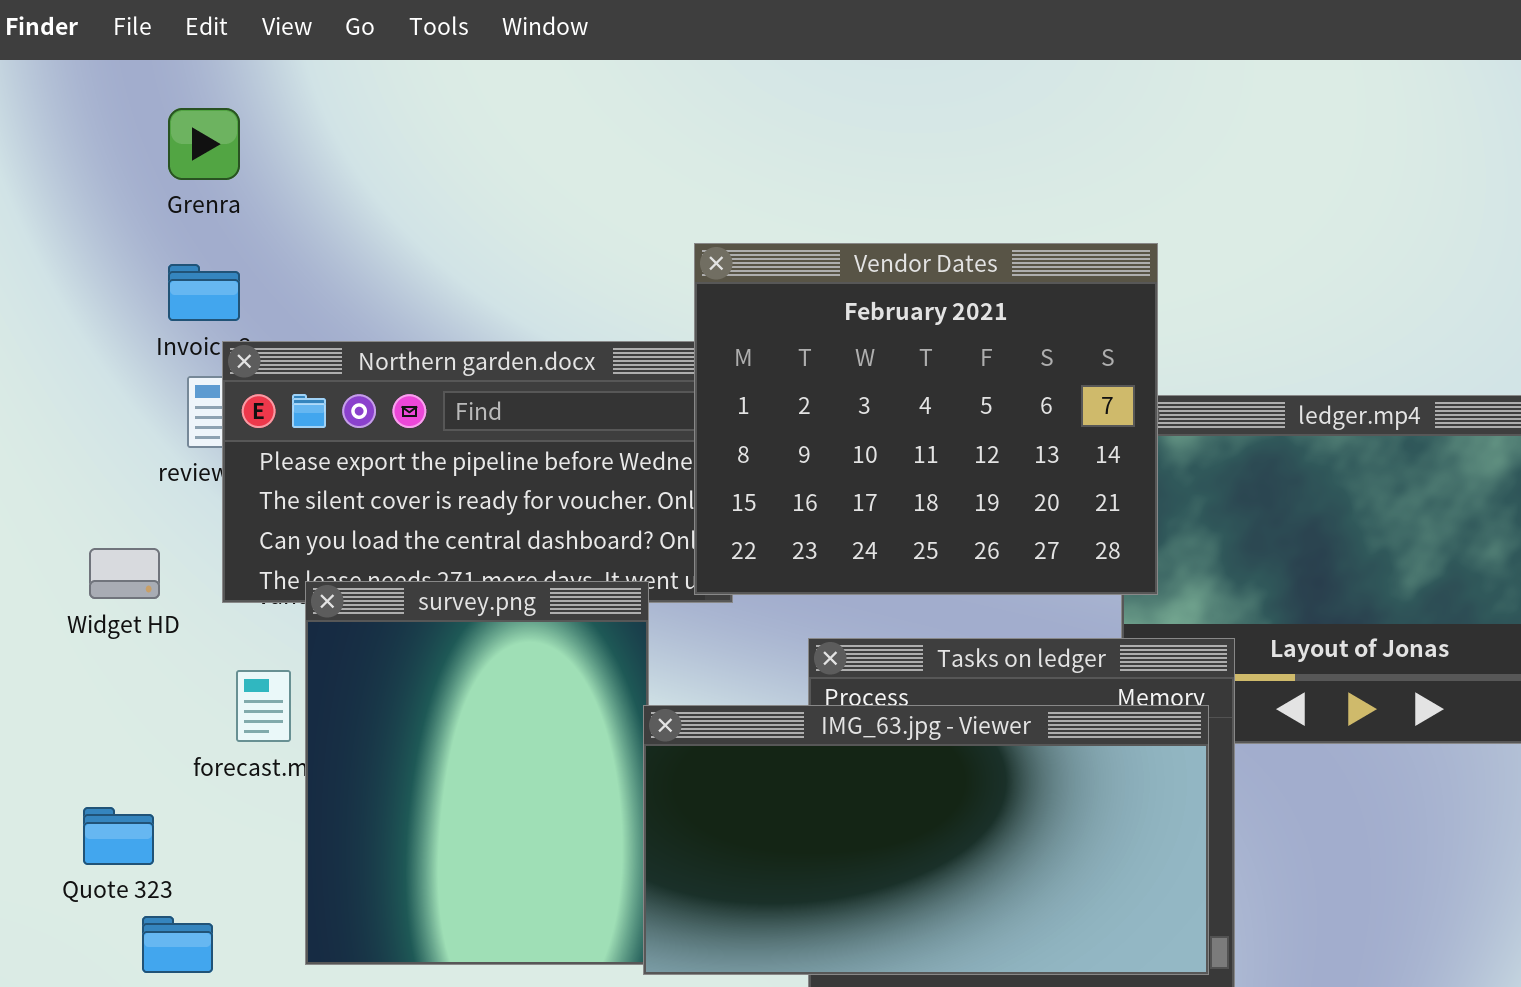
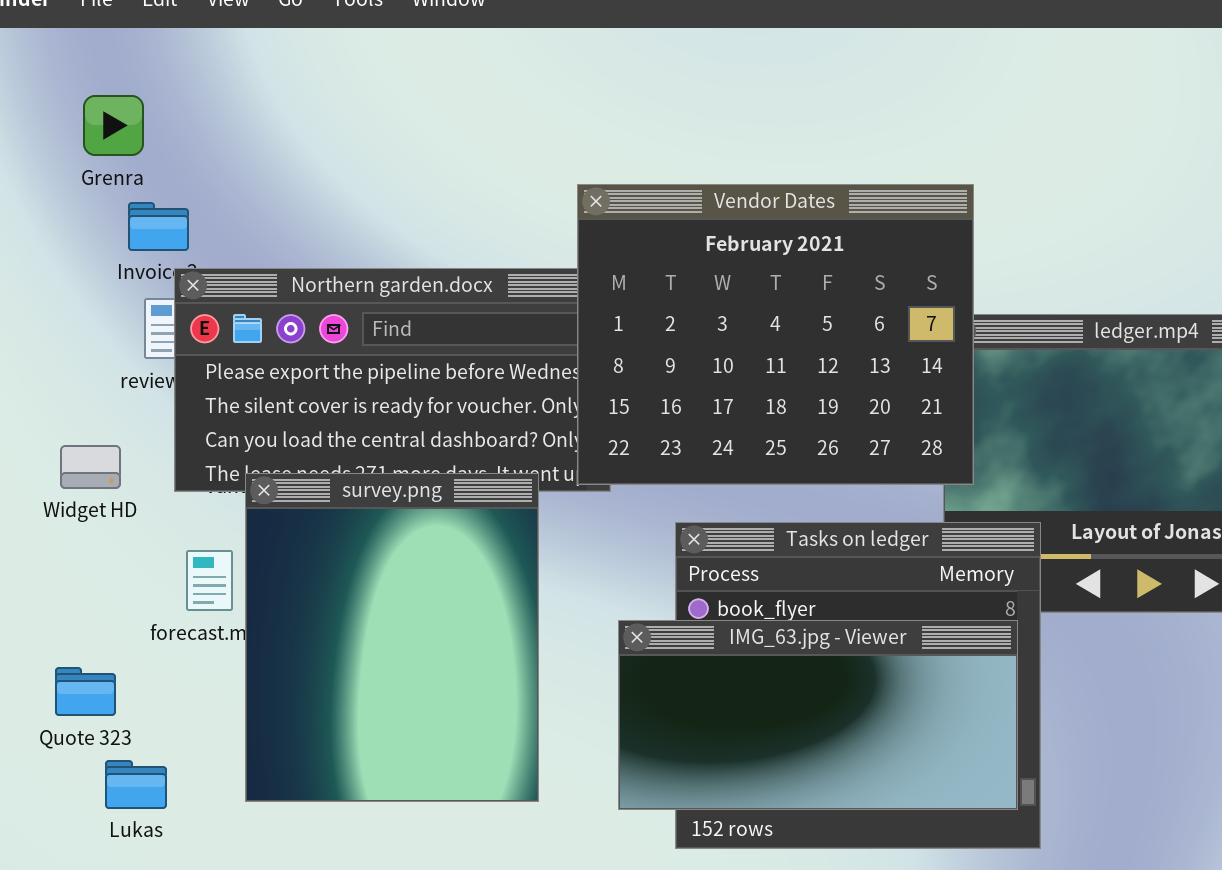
Grenra: [168,108,240,180] -> [83,95,144,156], moved
IMG_63.jpg - Viewer: [643,705,1209,975] -> [618,620,1018,810], resized

